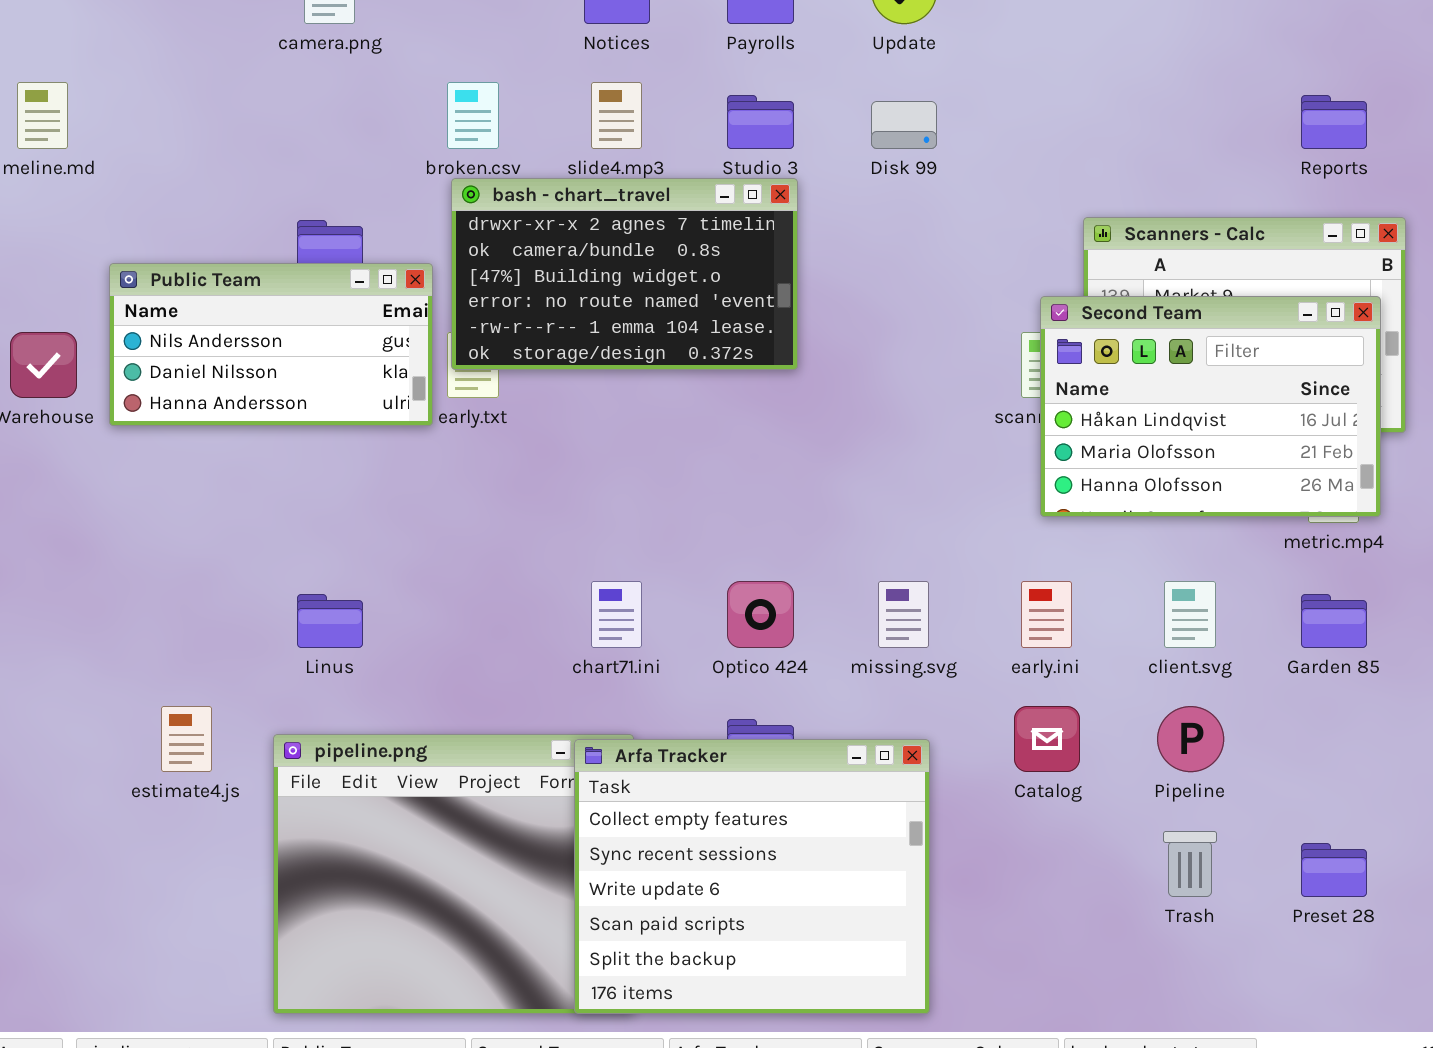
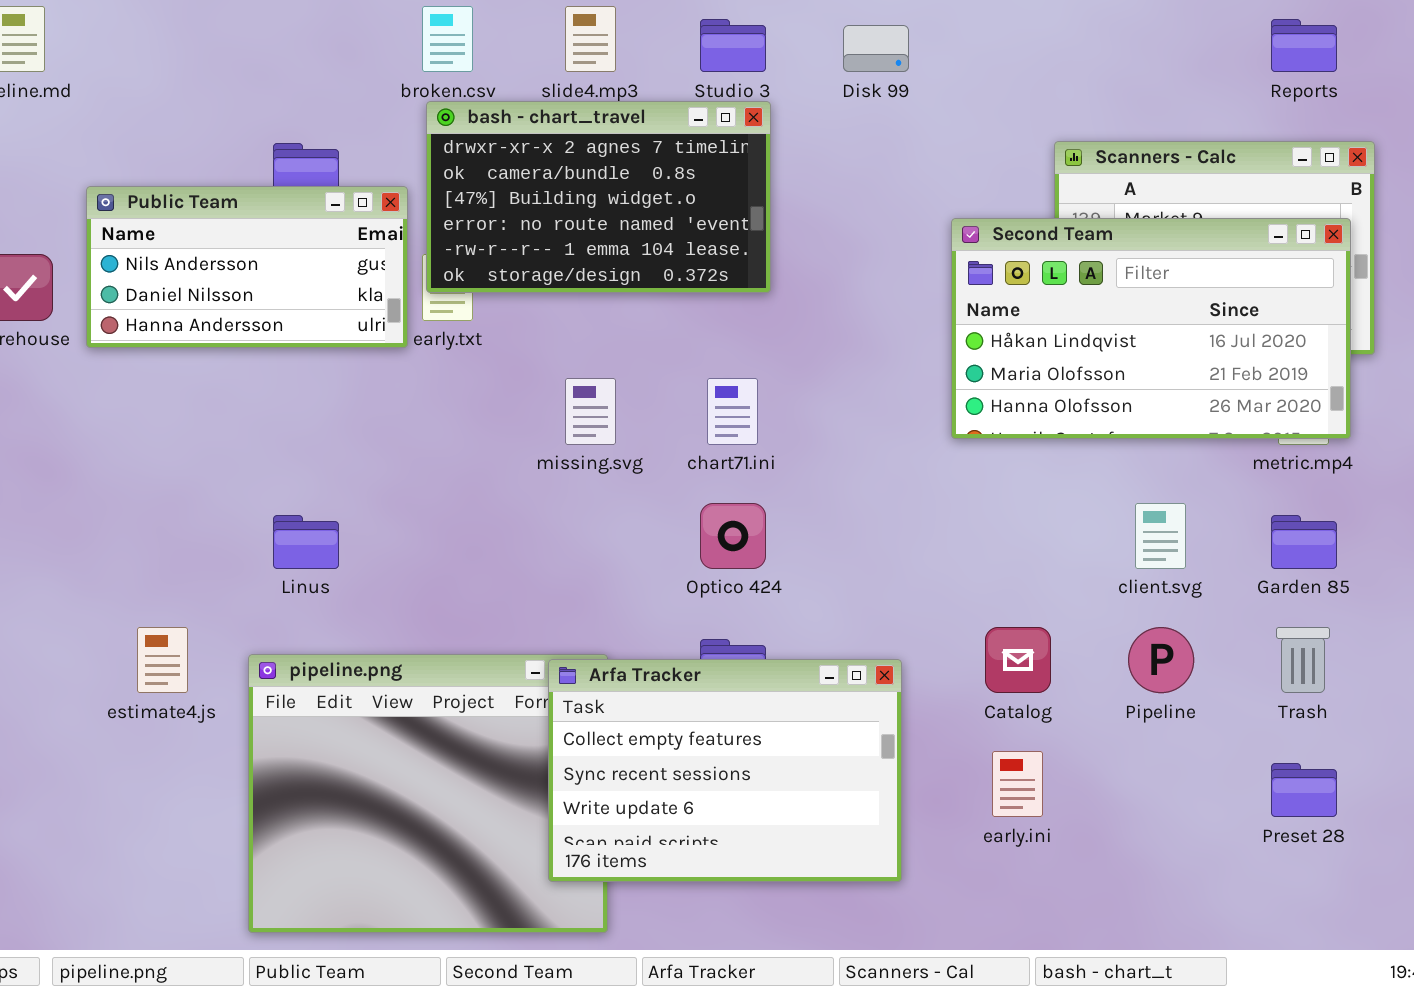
Second Team: [1040,296,1381,517] -> [951,218,1351,439], resized
chart71.ini: [591,581,642,648] -> [707,378,758,445], moved
missing.svg: [878,581,929,648] -> [565,378,616,445], moved
early.ini: [1021,581,1072,648] -> [992,751,1043,817], moved
Arfa Tracker: [574,739,930,1014] -> [548,659,902,882], resized
Trash: [1163,831,1217,897] -> [1276,627,1330,693], moved

